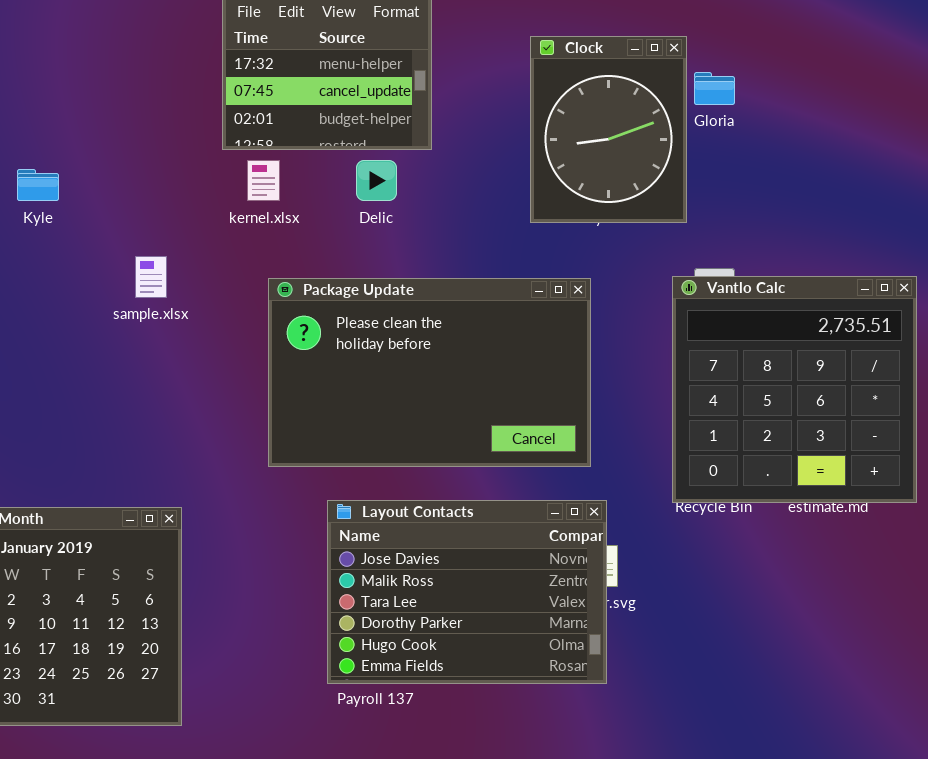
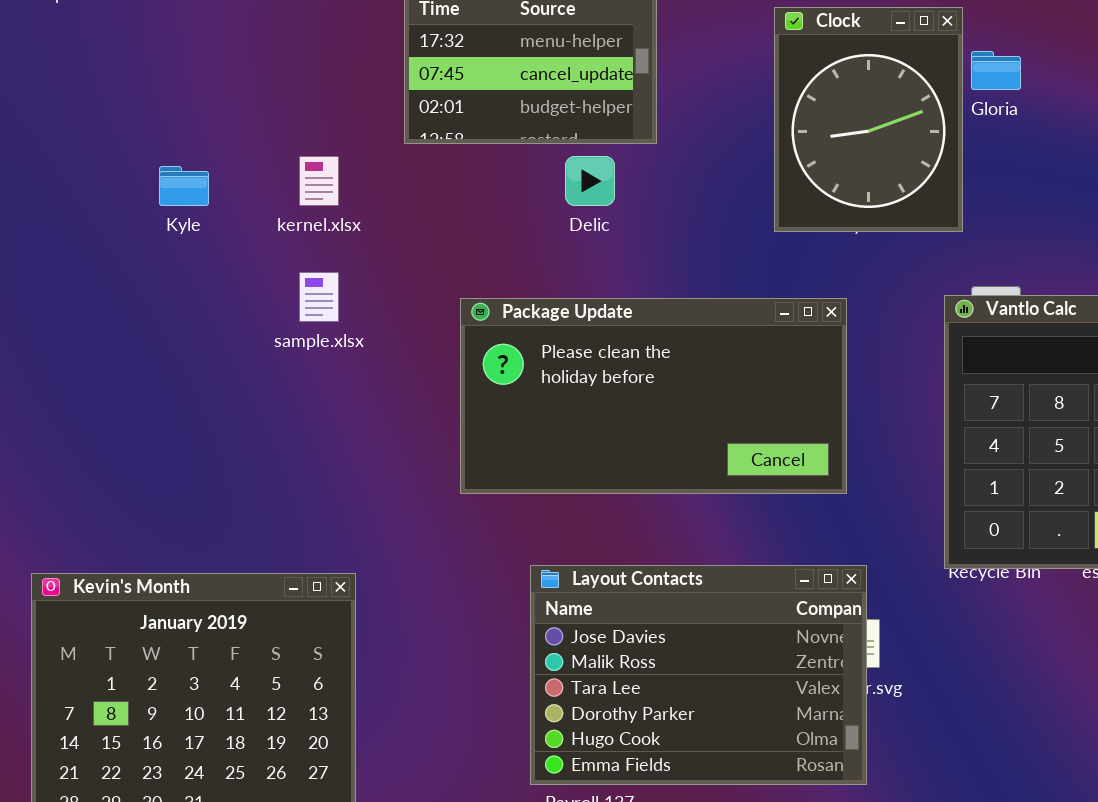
kernel.xlsx: [247,160,280,201] -> [299,156,339,206], moved
Package Update: [268,278,591,467] -> [460,298,847,494], resized

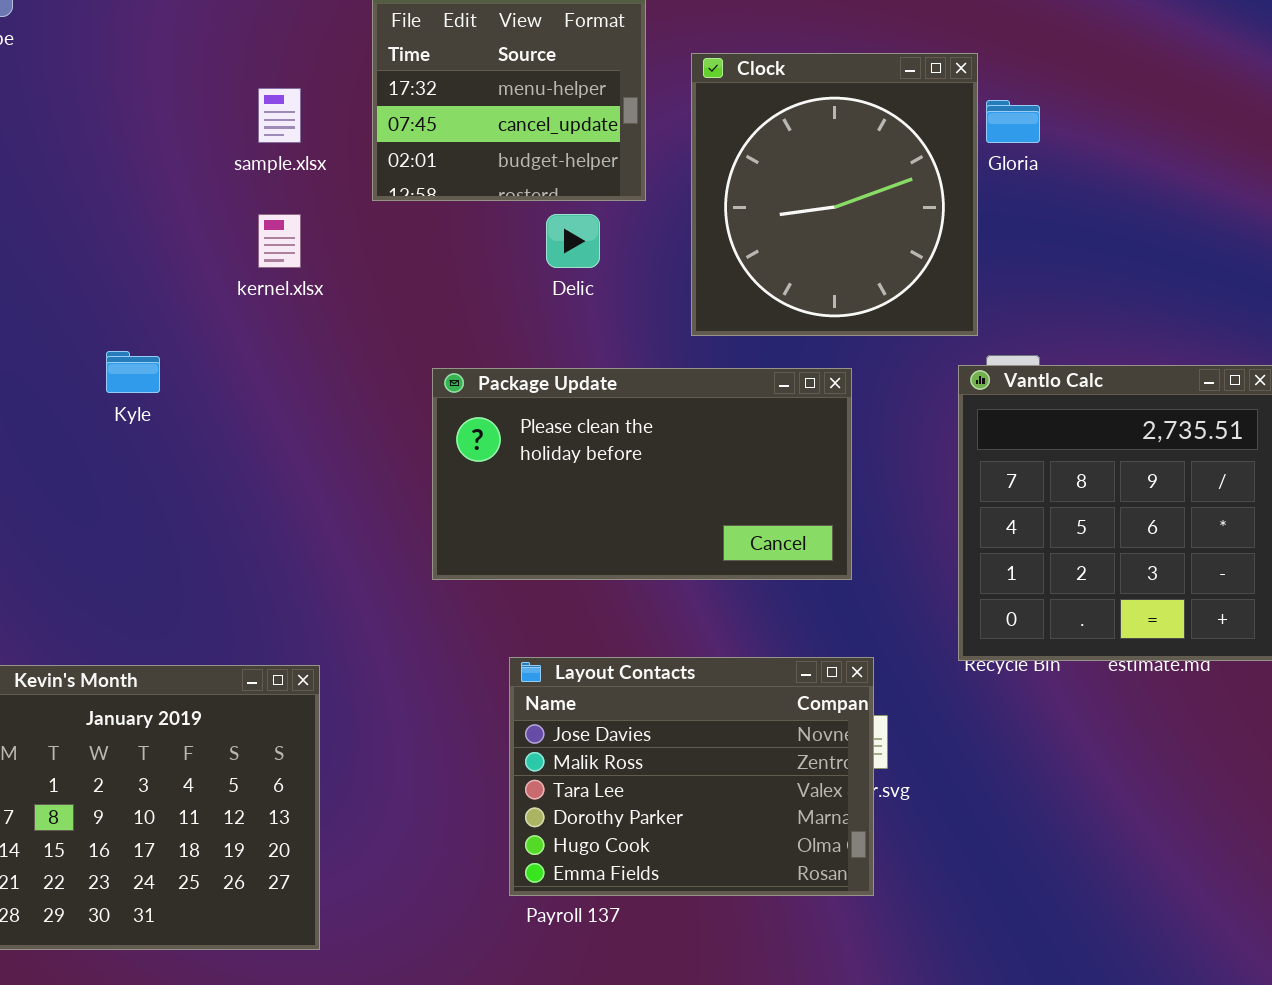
Clock: [774,7,963,232] -> [691,53,978,336], resized
Kyle: [159,166,209,206] -> [106,351,160,393], moved
sample.xlsx: [299,272,339,322] -> [258,88,301,143], moved

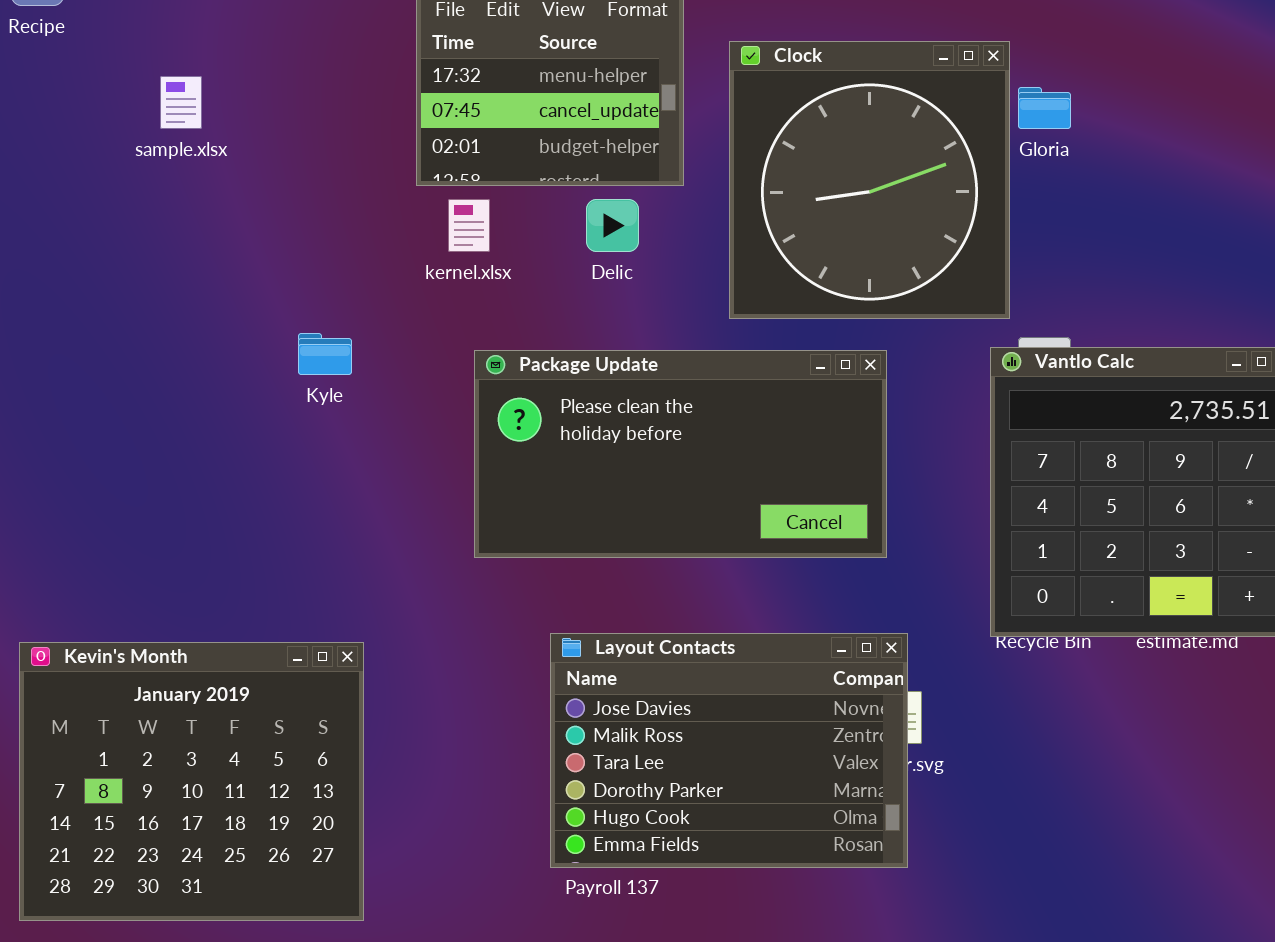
sample.xlsx: [258,88,301,143] -> [160,76,202,129], moved
kernel.xlsx: [258,214,301,268] -> [448,199,490,252], moved
Kyle: [106,351,160,393] -> [298,333,352,375], moved

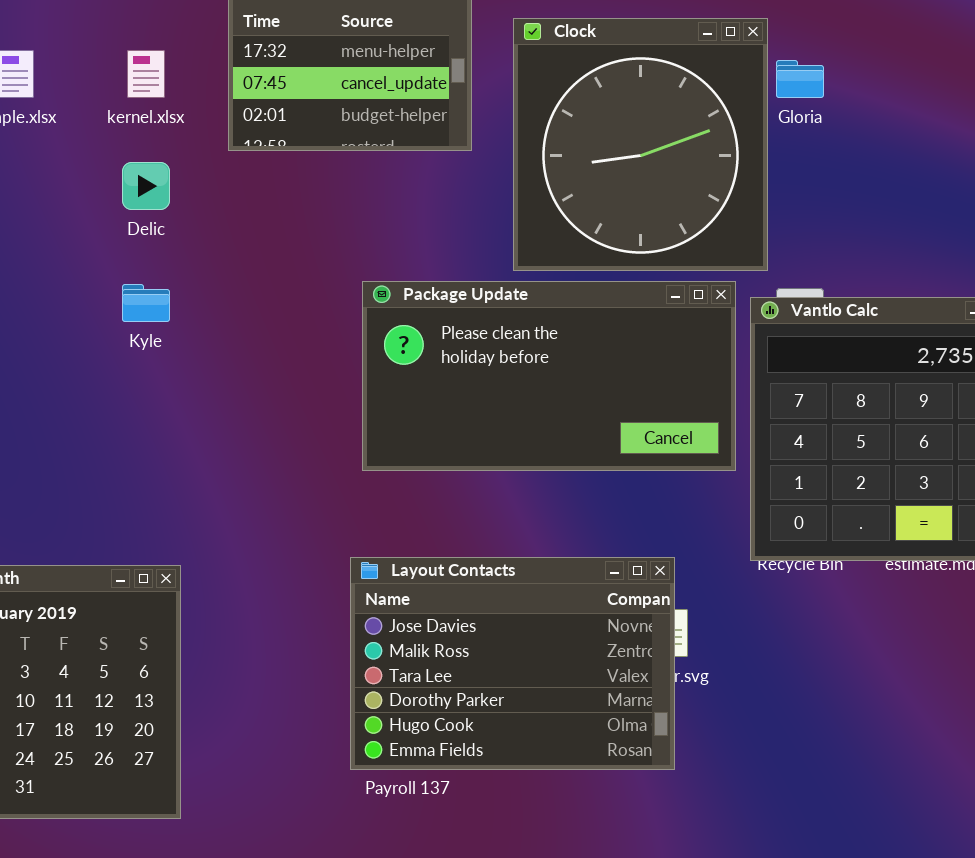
kernel.xlsx: [448,199,490,252] -> [127,50,165,98], moved
Delic: [586,199,639,252] -> [122,162,170,210], moved
Package Update: [474,350,887,558] -> [362,281,736,471], moved

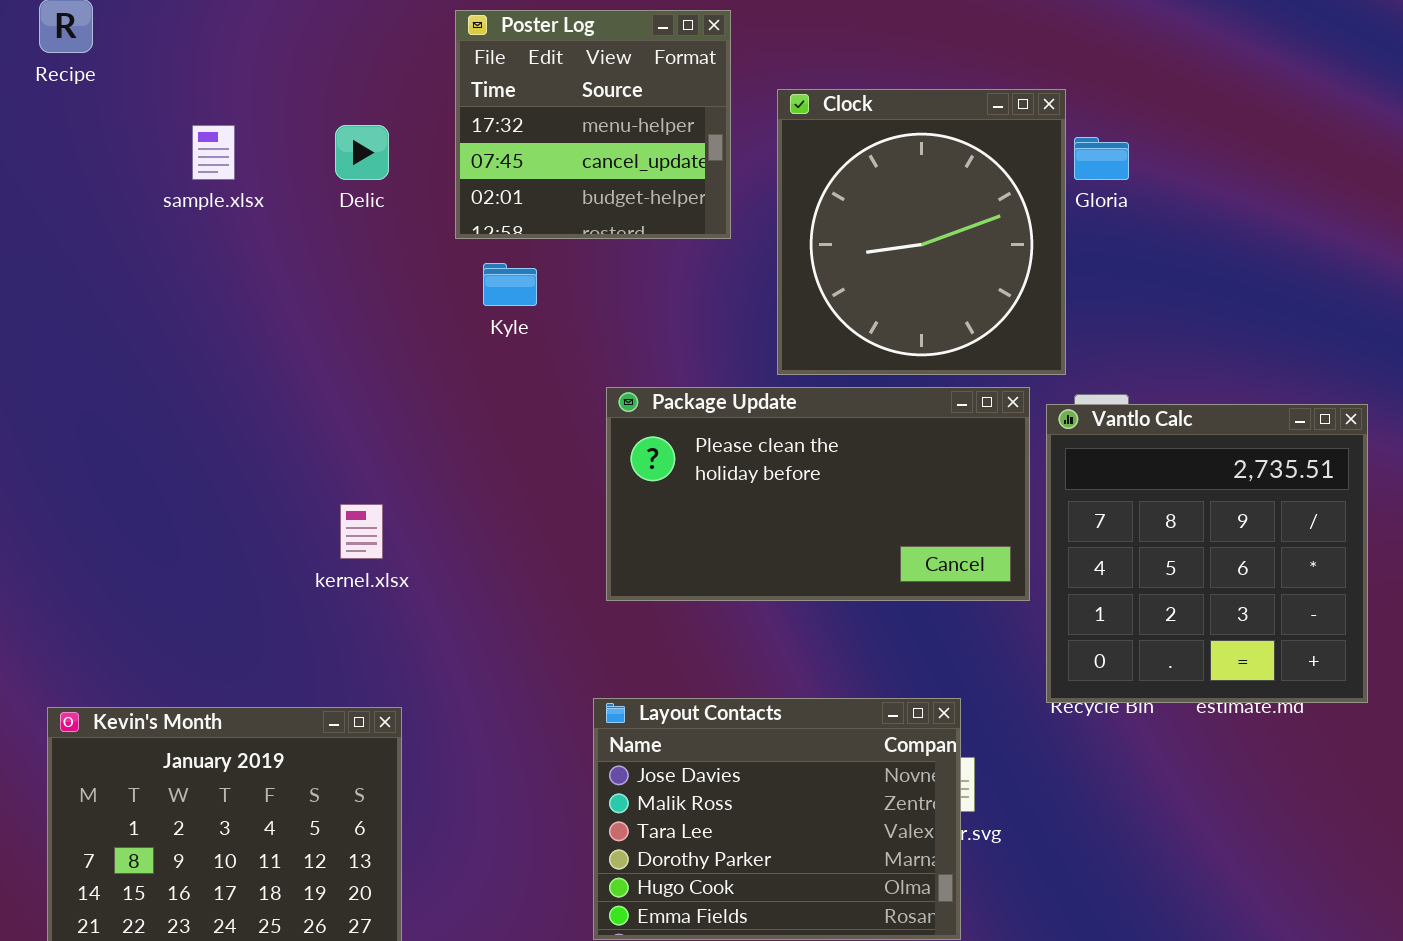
kernel.xlsx: [127,50,165,98] -> [340,504,383,559], moved
Delic: [122,162,170,210] -> [335,125,389,180], moved
Kyle: [122,284,170,322] -> [483,263,537,306], moved

